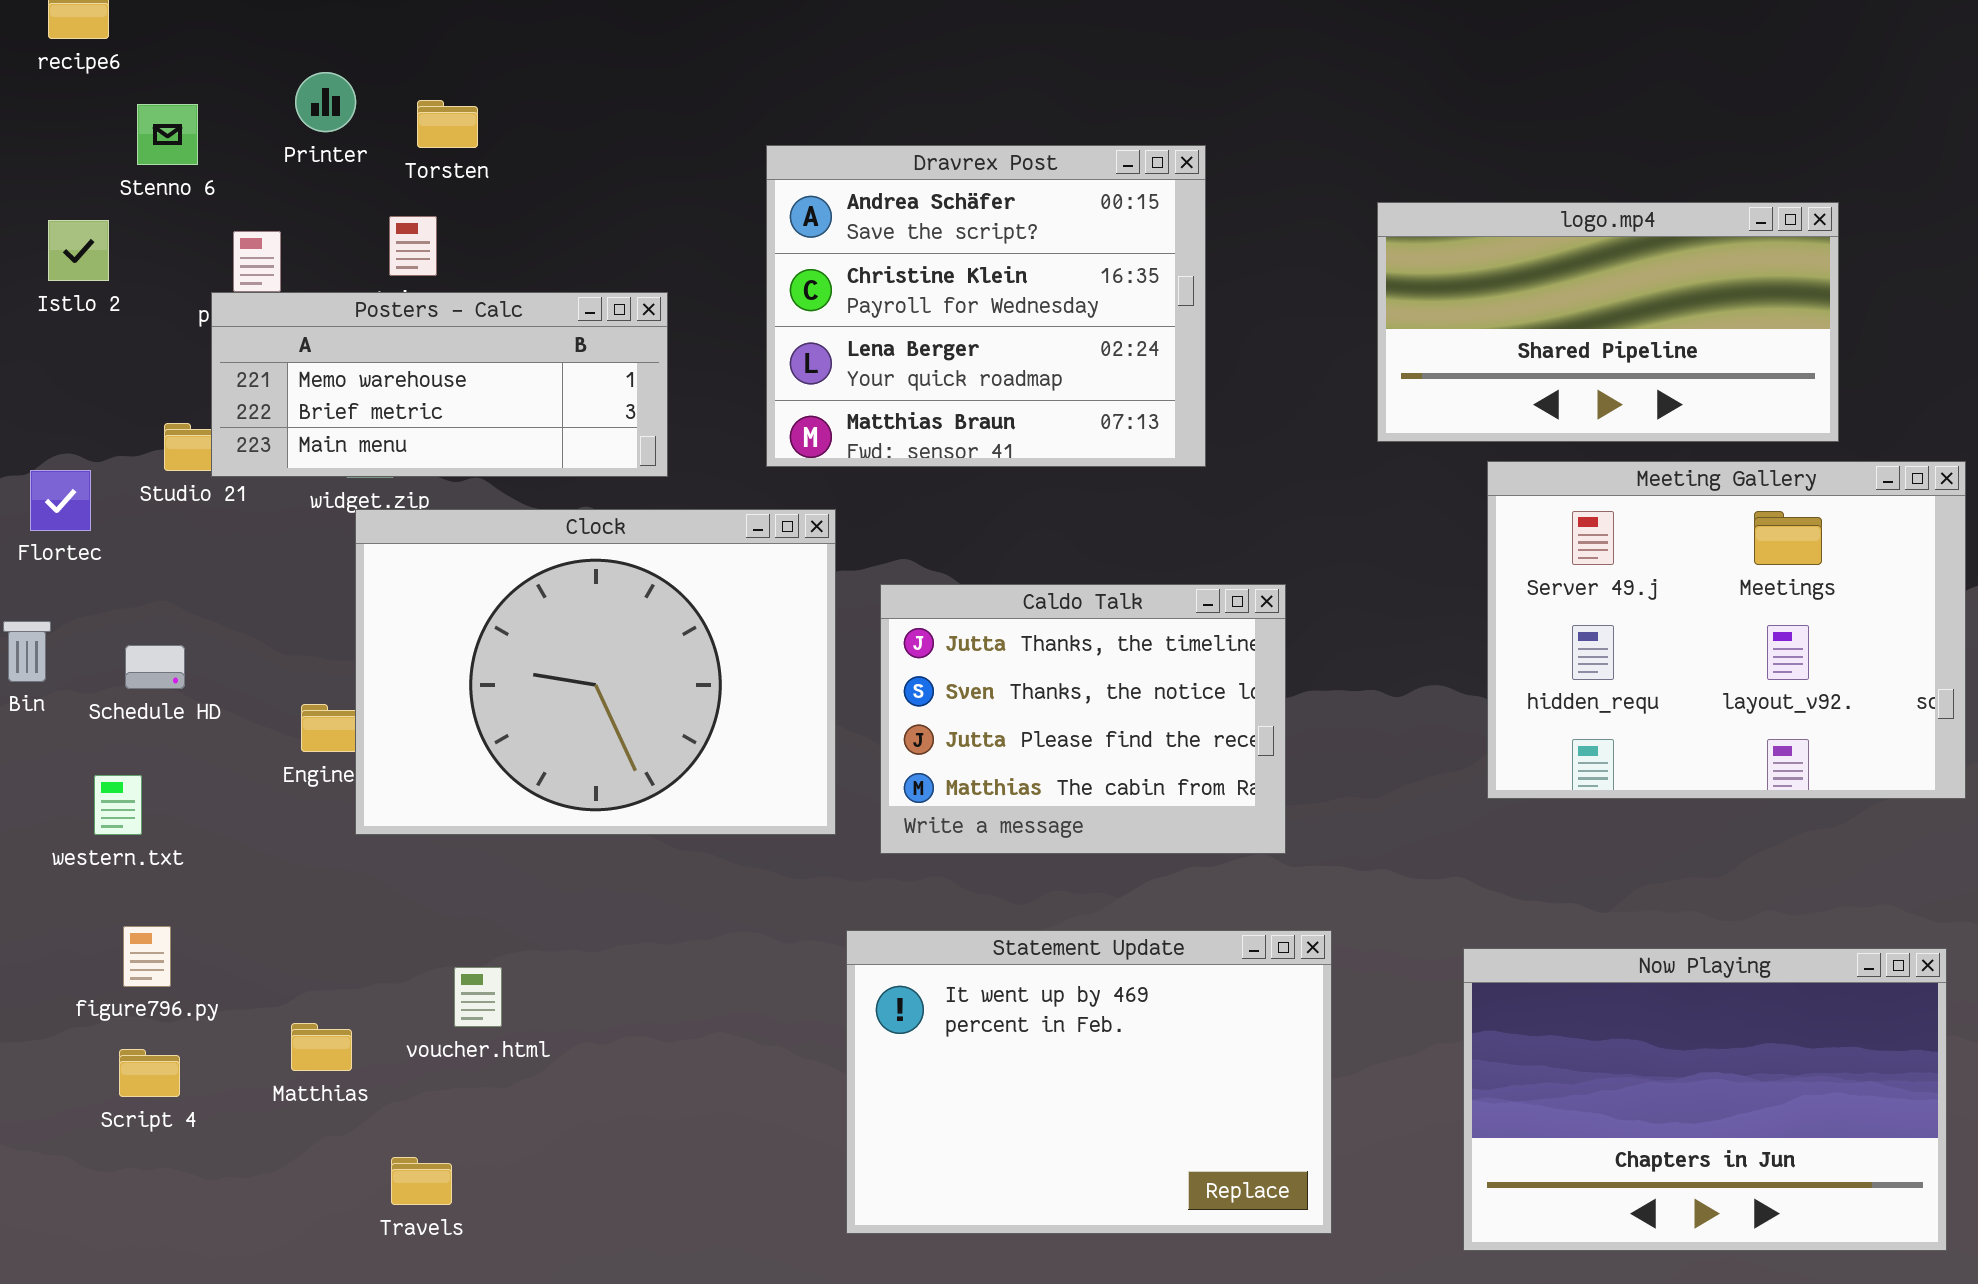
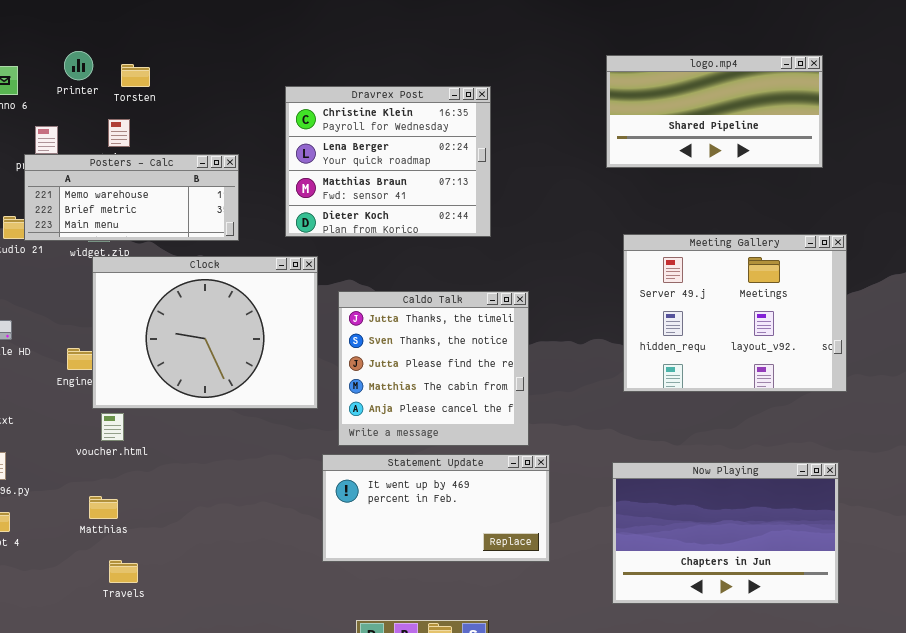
Dravrex Post: [766,145,1206,467] -> [285,86,491,237], scrolled down 1 row
logo.mp4: [1377,202,1839,442] -> [606,55,823,168], moved
Caldo Talk: [880,584,1286,854] -> [338,291,529,446], resized
Statement Update: [846,930,1332,1234] -> [322,454,550,562], resized
voucher.html: [454,967,502,1027] -> [101,413,124,441], moved
Matthias: [291,1023,352,1071] -> [89,496,118,519], moved

